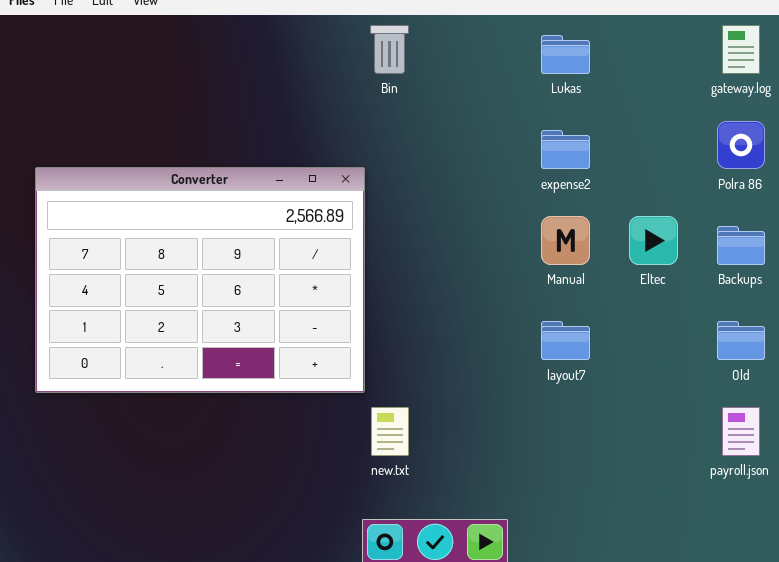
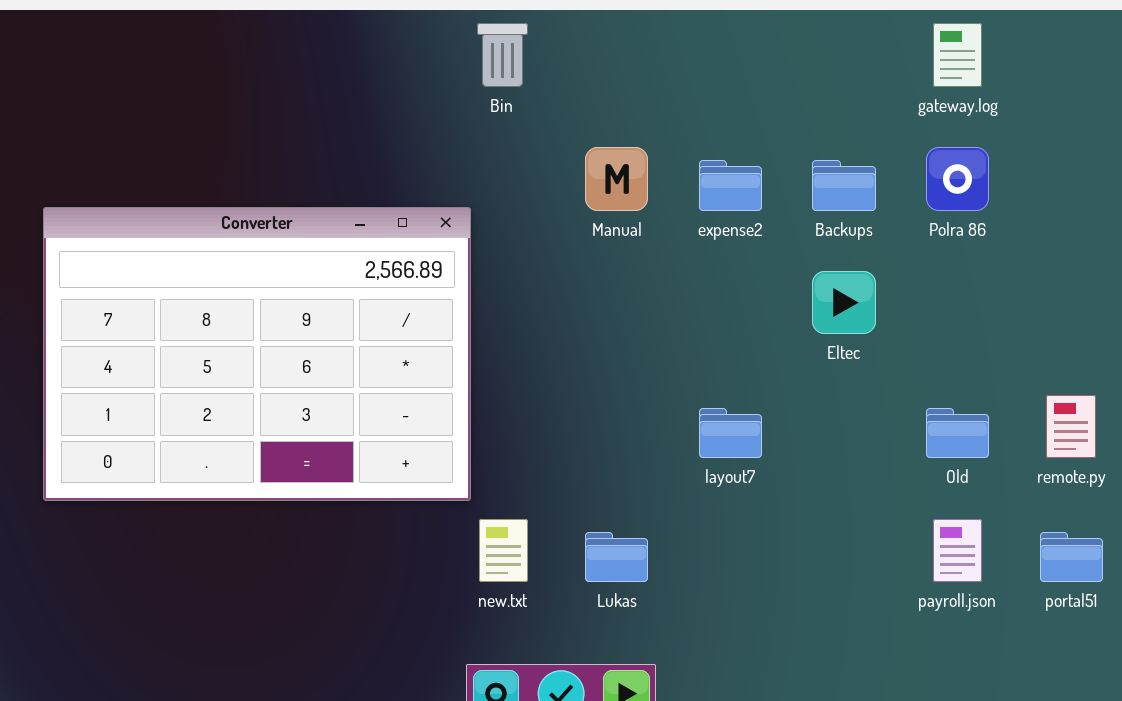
Lukas: [541,35,590,74] -> [585,532,648,582], moved
Manual: [541,216,590,265] -> [585,147,648,211], moved
Backups: [717,226,765,265] -> [812,160,876,211], moved

